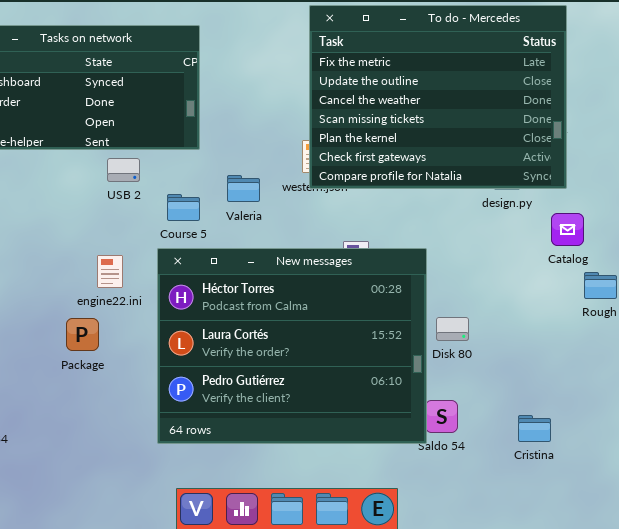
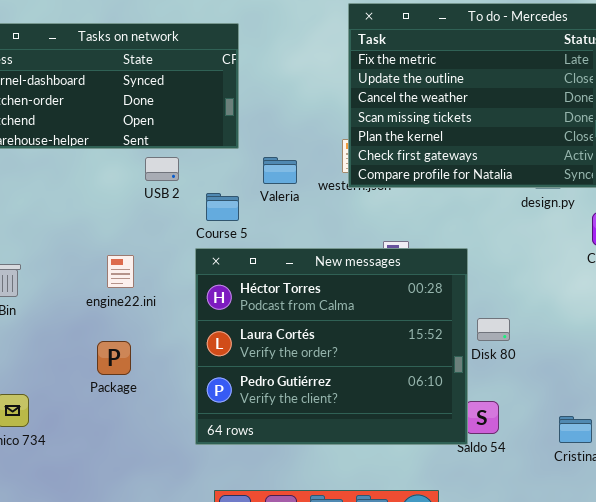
Valeria: [227,175,260,202] -> [263,157,297,184], moved
engine22.ini: [97,255,123,288] -> [107,255,134,288], moved
Package: [66,318,99,351] -> [97,341,131,375], moved

